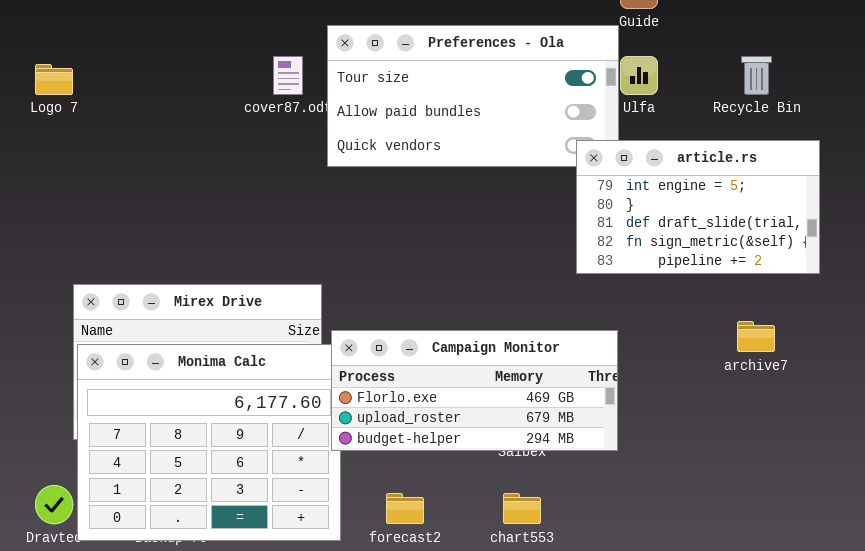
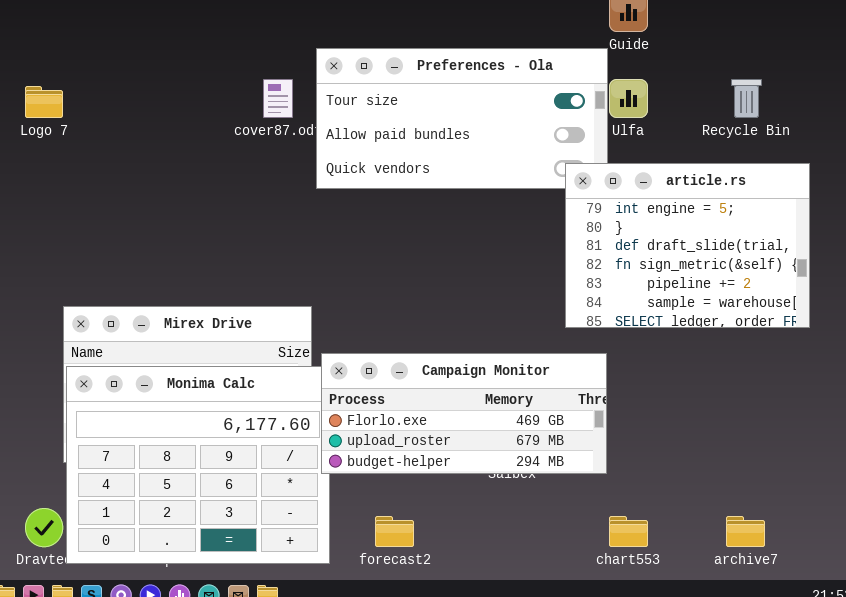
article.rs: [576,140,820,274] -> [565,163,810,328], resized
archive7: [737,321,775,352] -> [726,516,765,547], moved
chart553: [503,493,541,524] -> [609,516,648,547], moved

